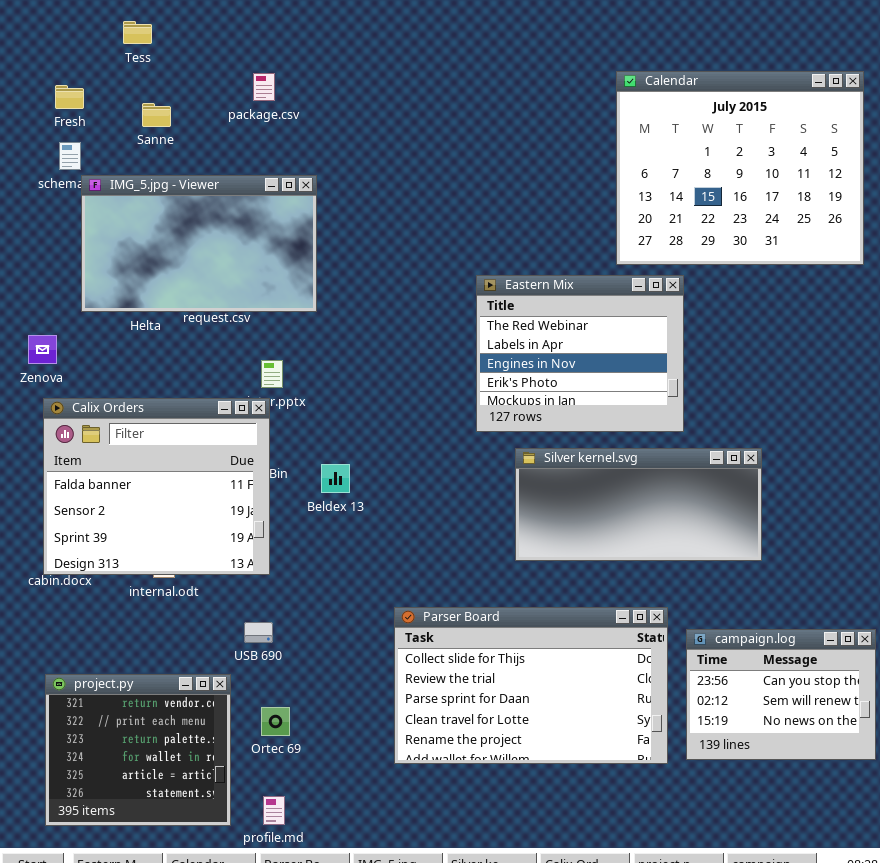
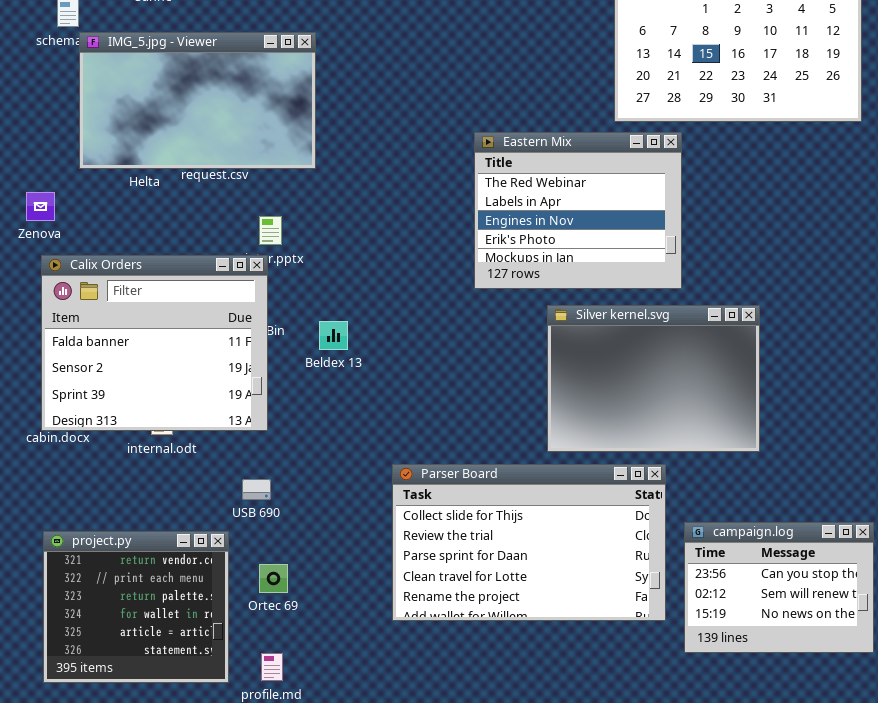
Silver kernel.svg: [515,448,762,561] -> [547,305,760,452], resized
campaign.log: [686,629,876,760] -> [684,522,874,653], moved

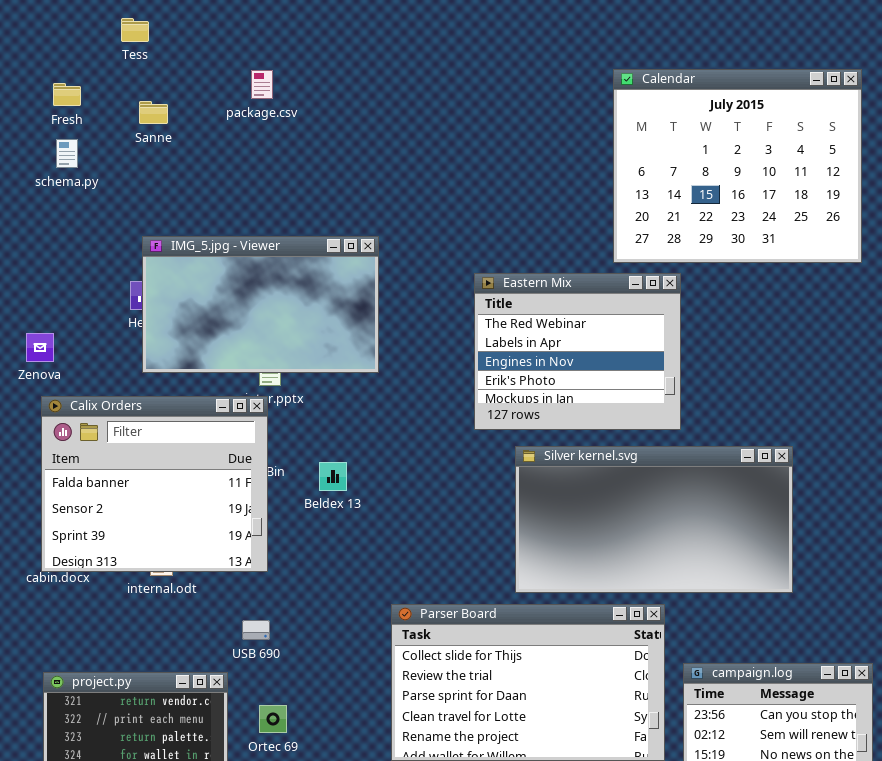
IMG_5.jpg - Viewer: [79,32,316,169] -> [142,236,379,373], moved
Silver kernel.svg: [547,305,760,452] -> [515,446,793,593], moved, resized

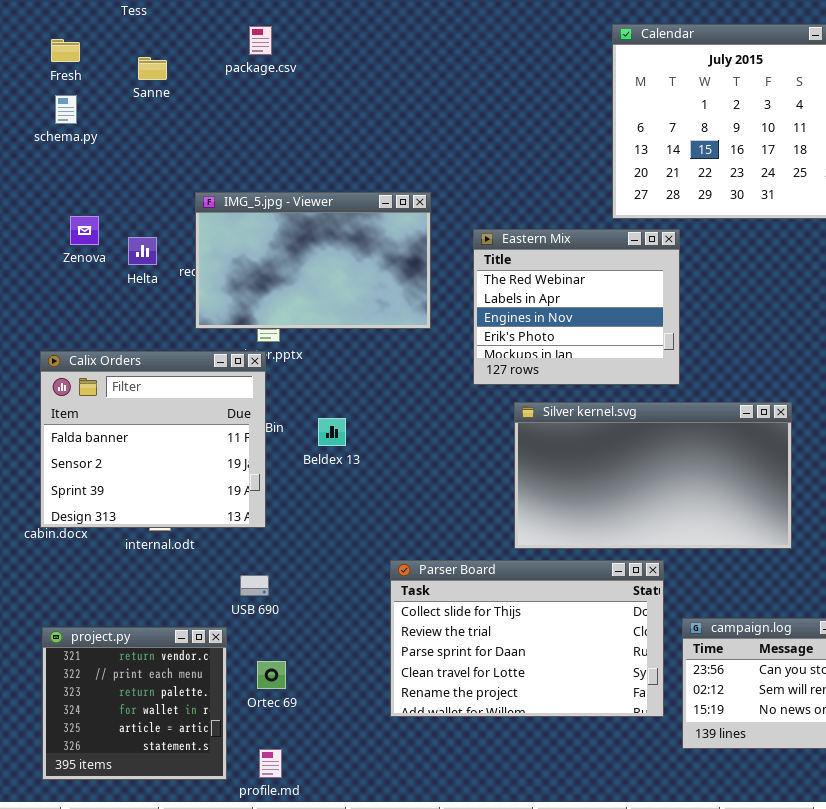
IMG_5.jpg - Viewer: [142,236,379,373] -> [195,192,431,329], moved
Zenova: [26,333,54,362] -> [70,216,99,245], moved

